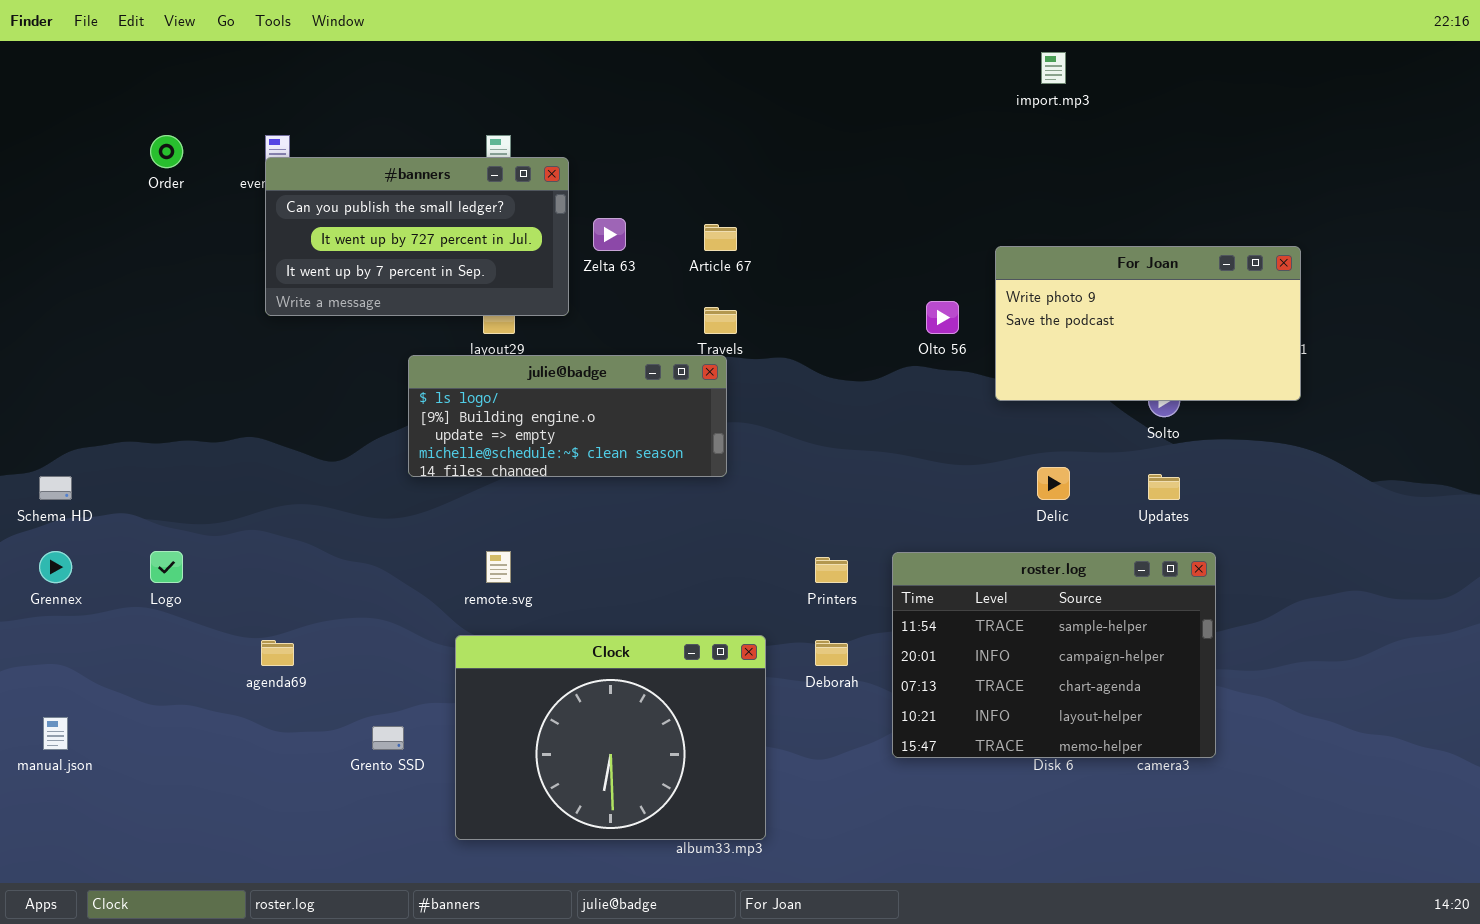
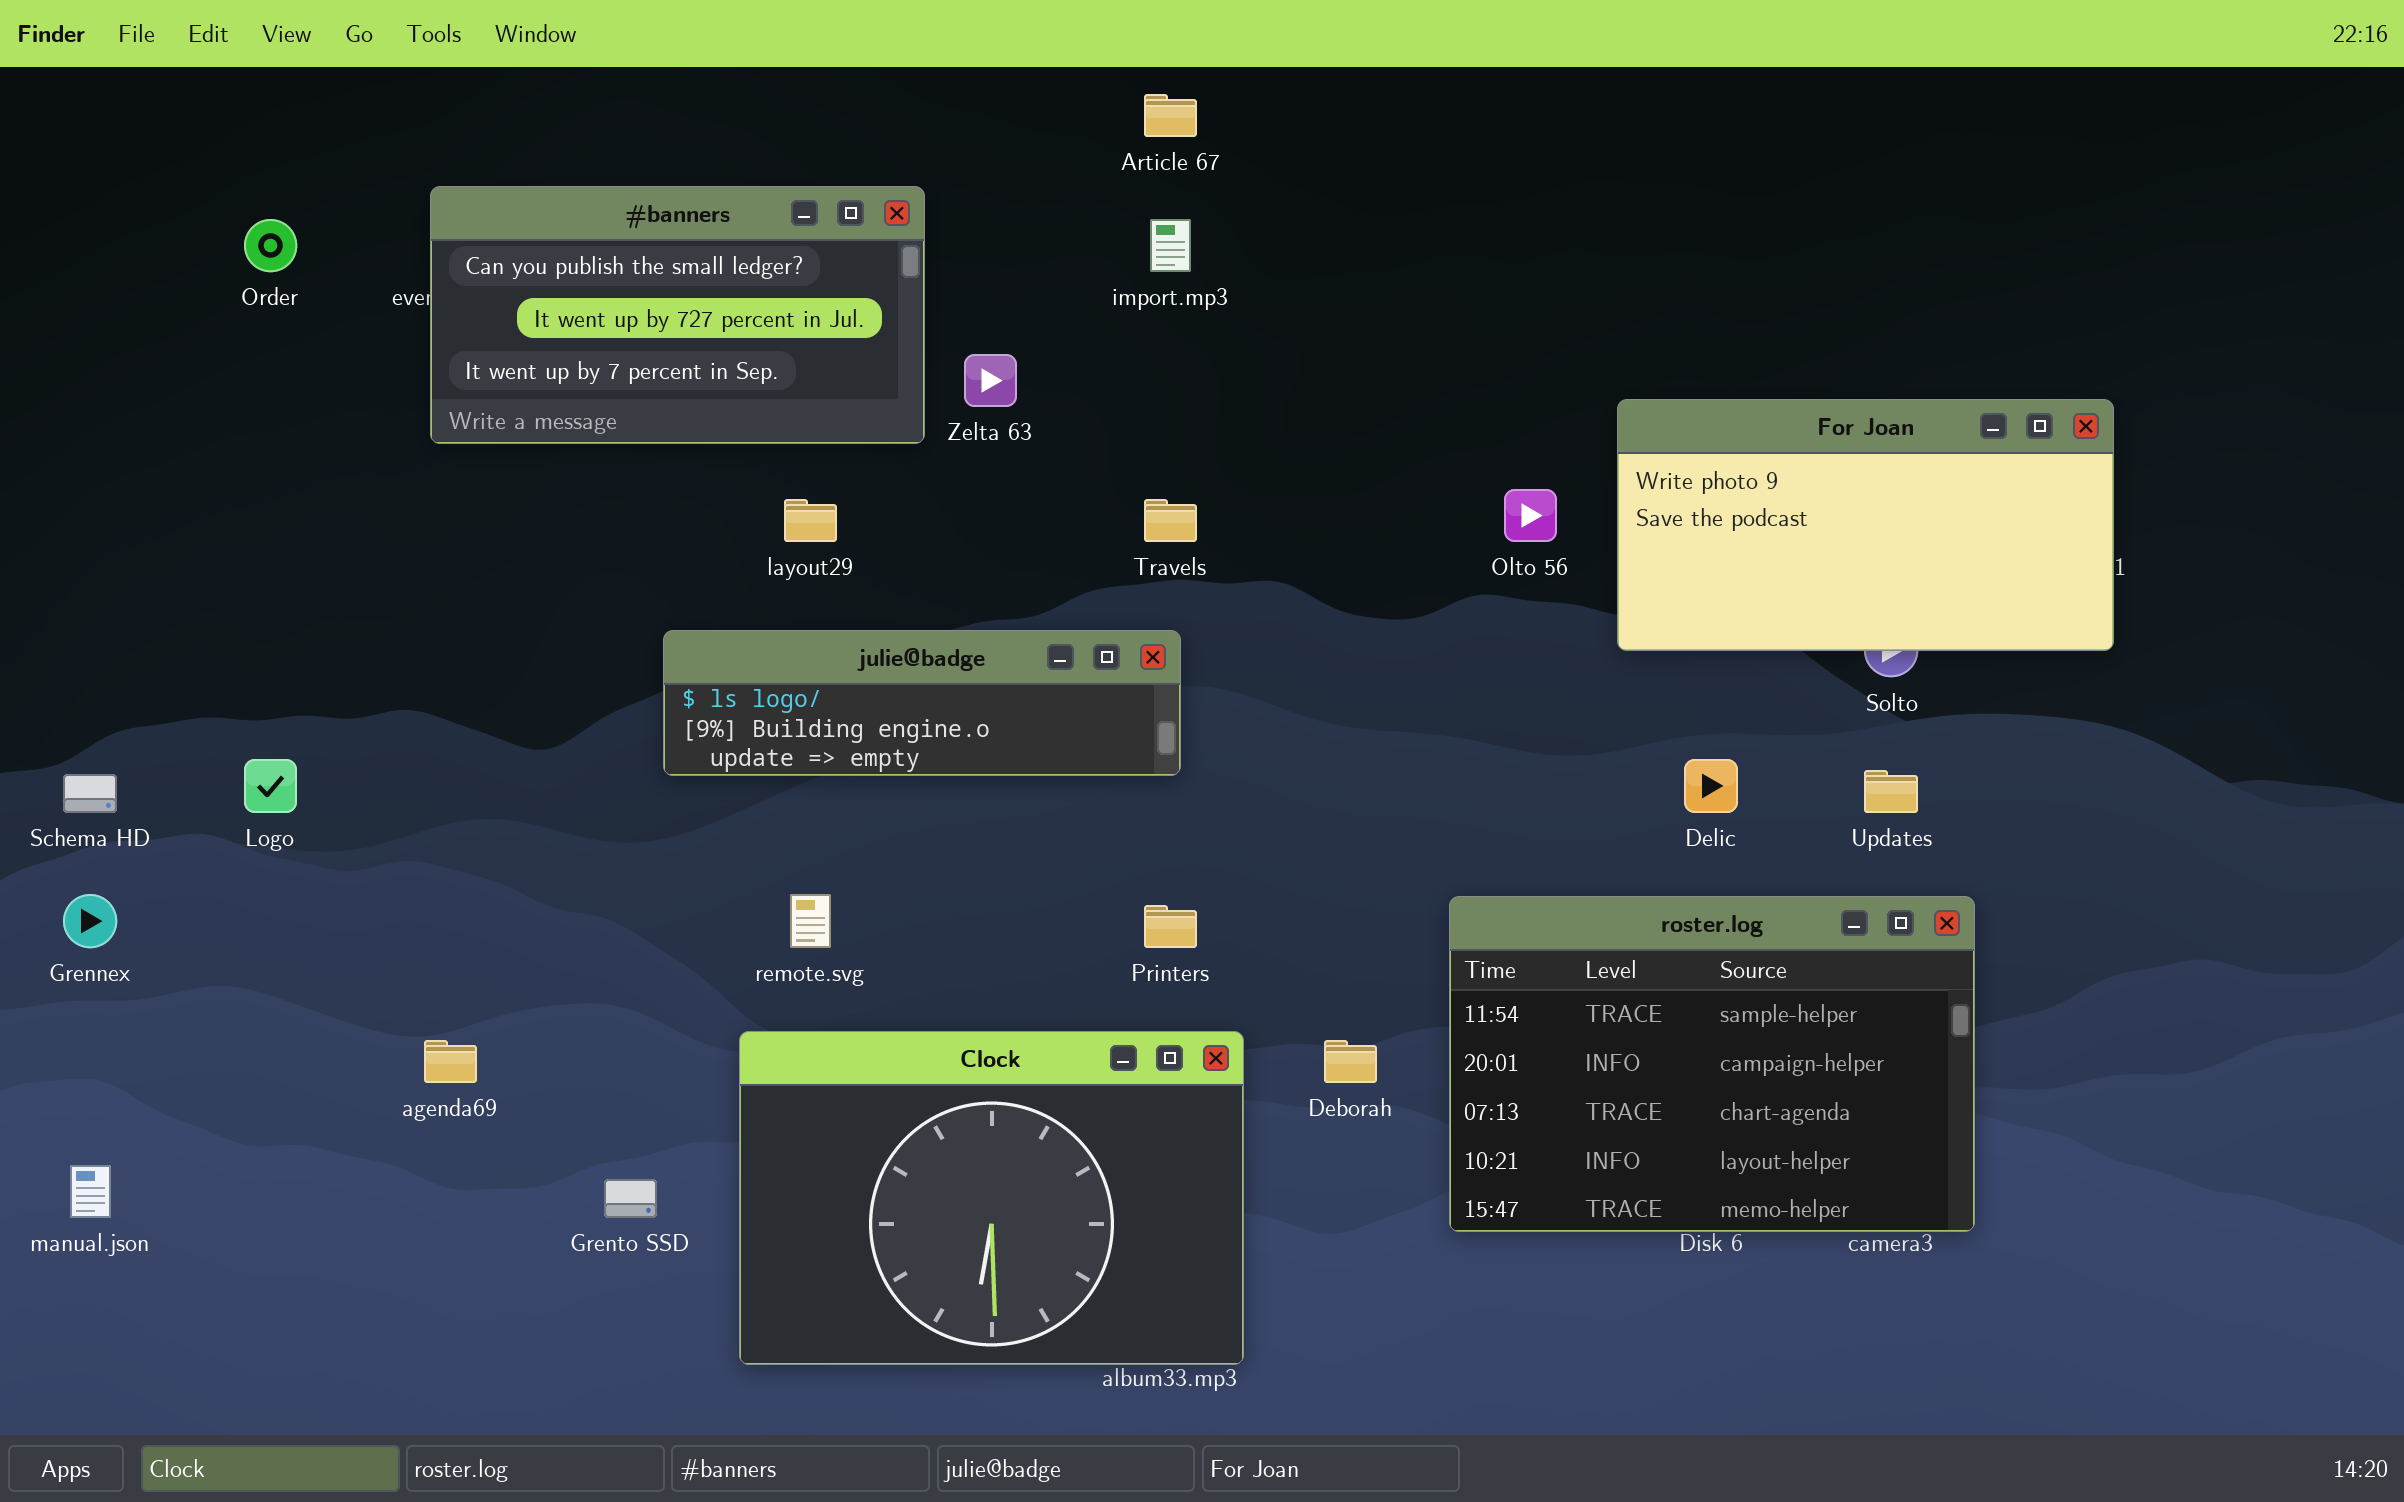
import.mp3: [1041,52,1066,84] -> [1150,219,1191,272], moved
#banners: [265,157,569,316] -> [430,186,925,444], moved
Article 67: [704,224,737,251] -> [1144,94,1197,137], moved
julie@badge: [408,355,727,477] -> [663,630,1181,776], resized
Logo: [150,551,183,583] -> [244,759,297,813], moved
Printers: [815,557,848,583] -> [1144,905,1197,948], moved

